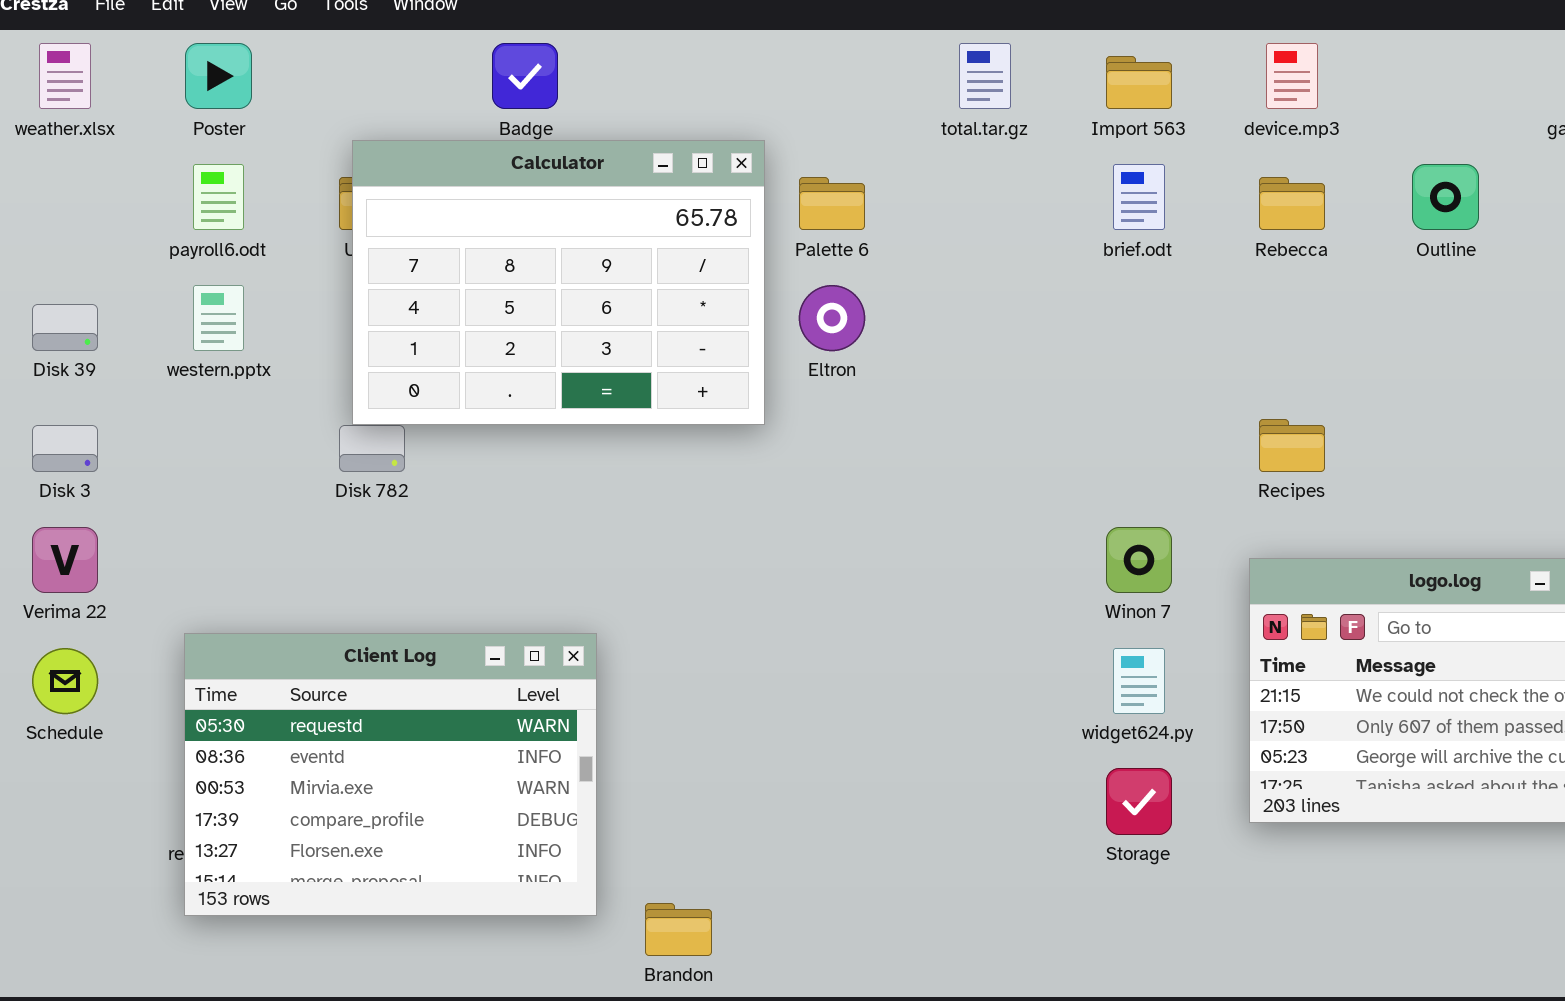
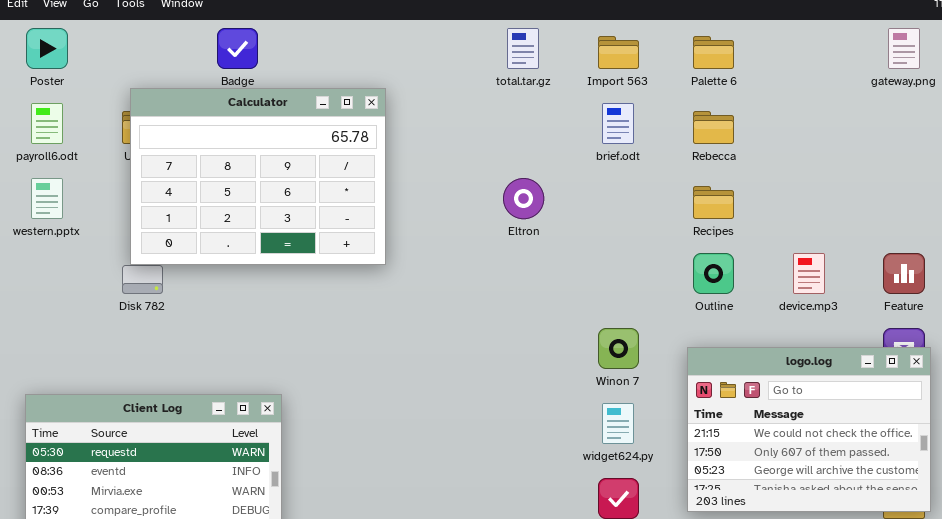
device.mp3: [1266,43,1318,109] -> [793,253,825,294], moved
Outline: [1412,164,1479,230] -> [693,253,734,294], moved
Palette 6: [799,177,865,230] -> [693,36,734,69], moved
Eltron: [799,285,865,351] -> [503,178,544,219], moved
Recipes: [1259,419,1325,472] -> [693,186,734,219], moved

